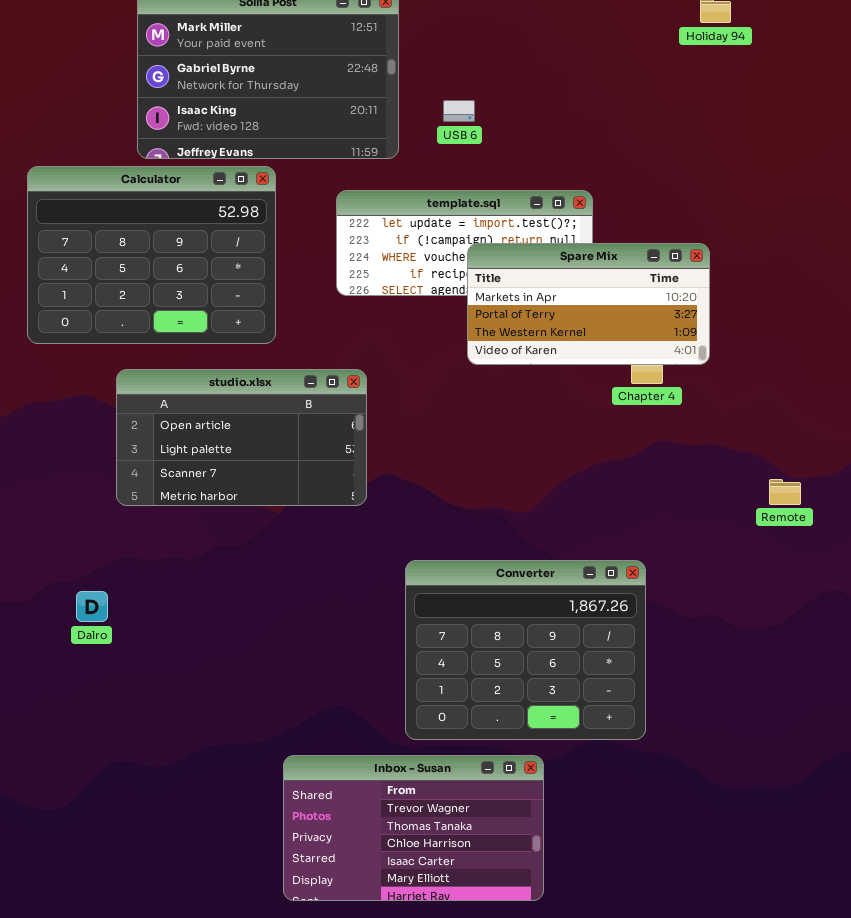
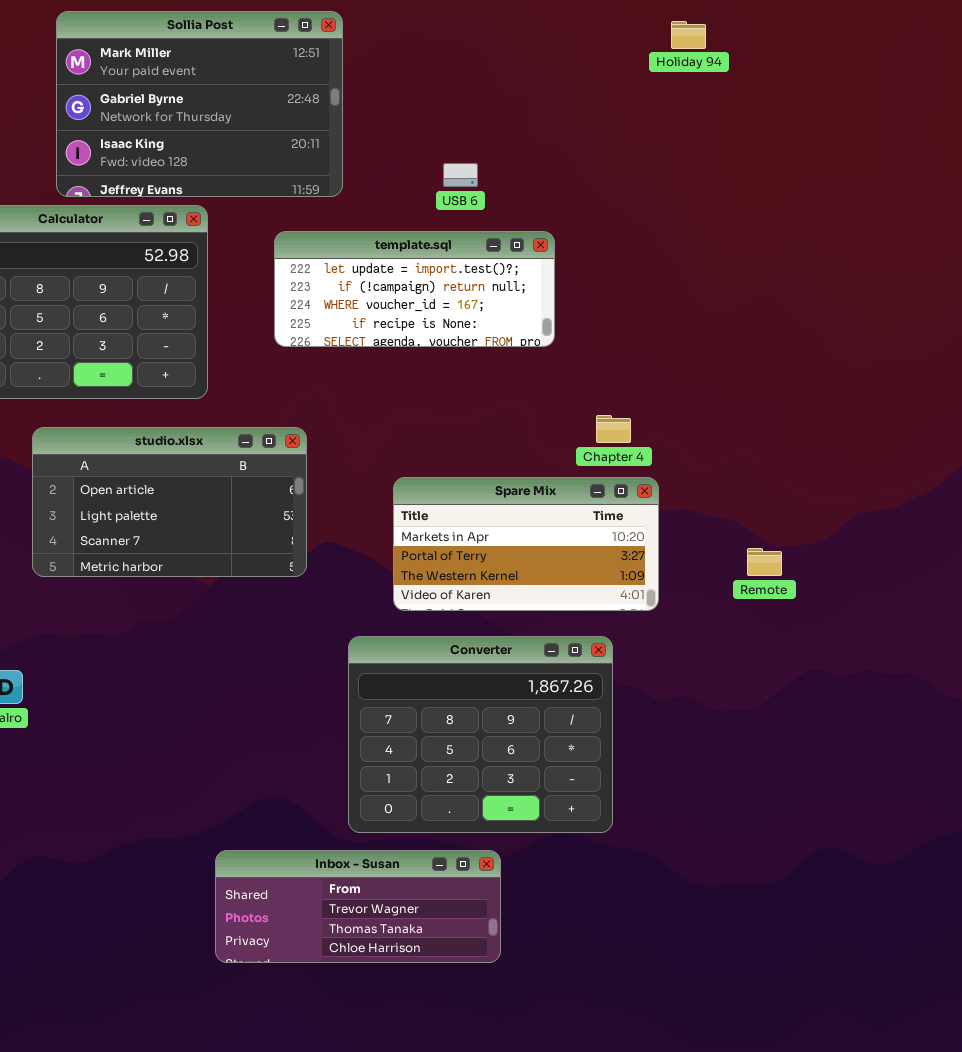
USB 6: [443,100,475,122] -> [443,163,478,187], moved
Spare Mix: [467,243,710,365] -> [393,477,659,611], moved
Inbox - Susan: [283,755,544,901] -> [215,850,501,963], resized

